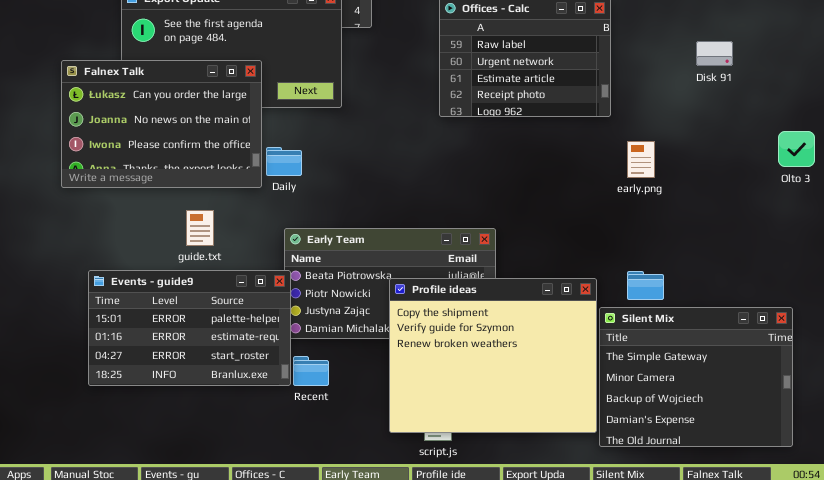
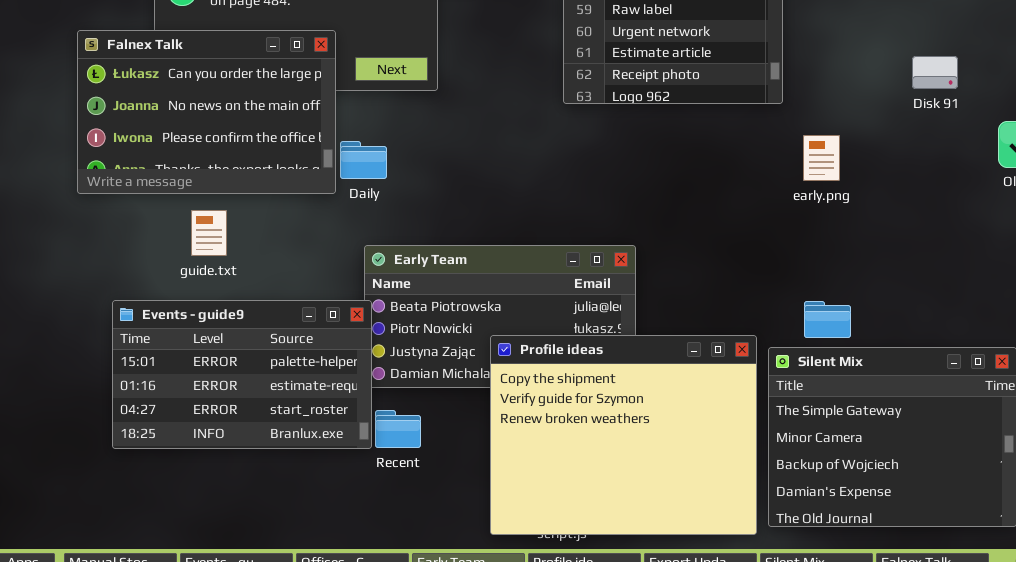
Disk 91: [696,41,733,66] -> [912,56,958,89], moved
guide.txt: [186,210,214,246] -> [191,210,227,256], moved
Profile ideas: [389,278,597,433] -> [490,335,757,535], moved

